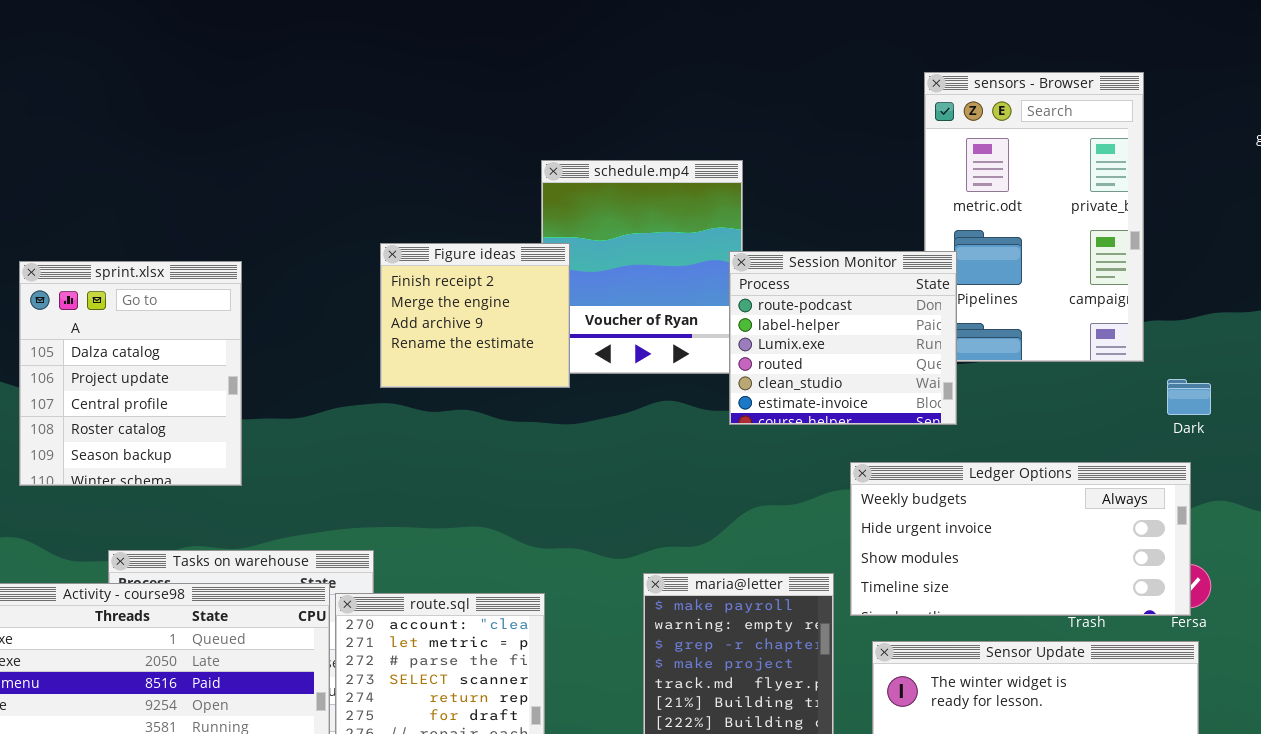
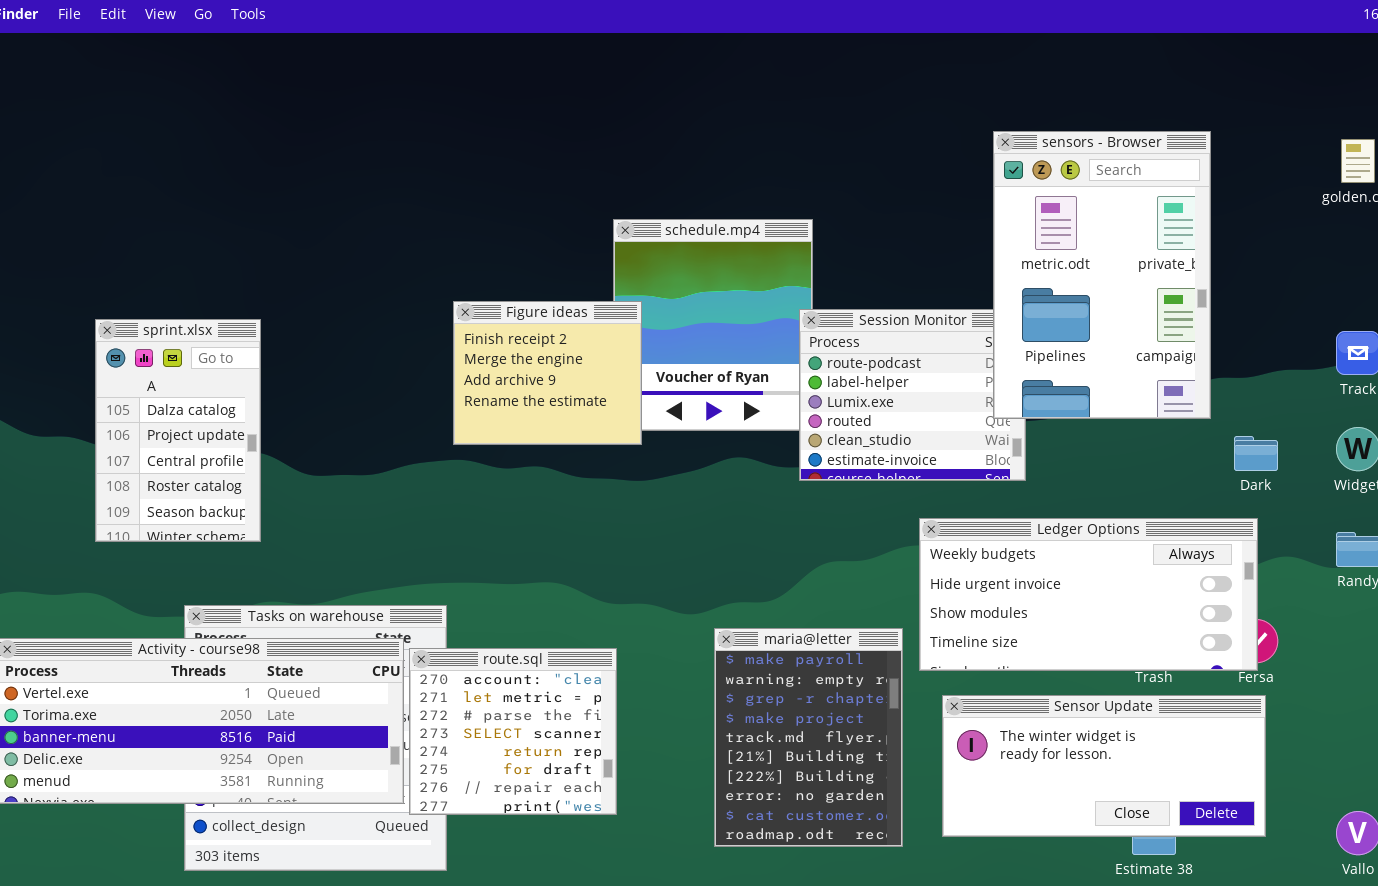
sensors - Browser: [924,72,1144,362] -> [993,131,1211,419], raised
sprint.xlsx: [19,261,242,486] -> [95,319,261,542], resized

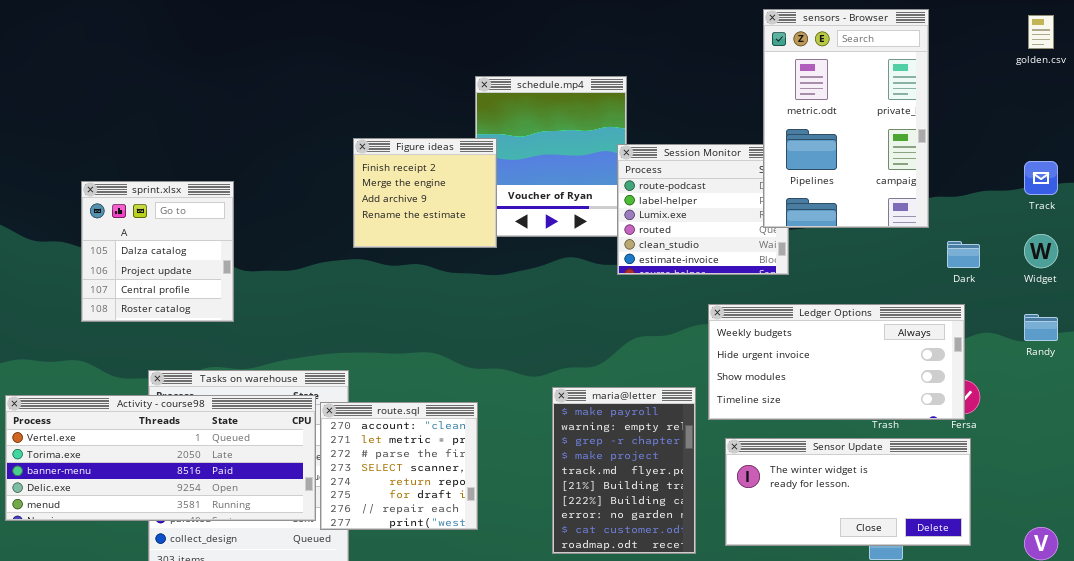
sprint.xlsx: [95,319,261,542] -> [81,181,234,322], resized

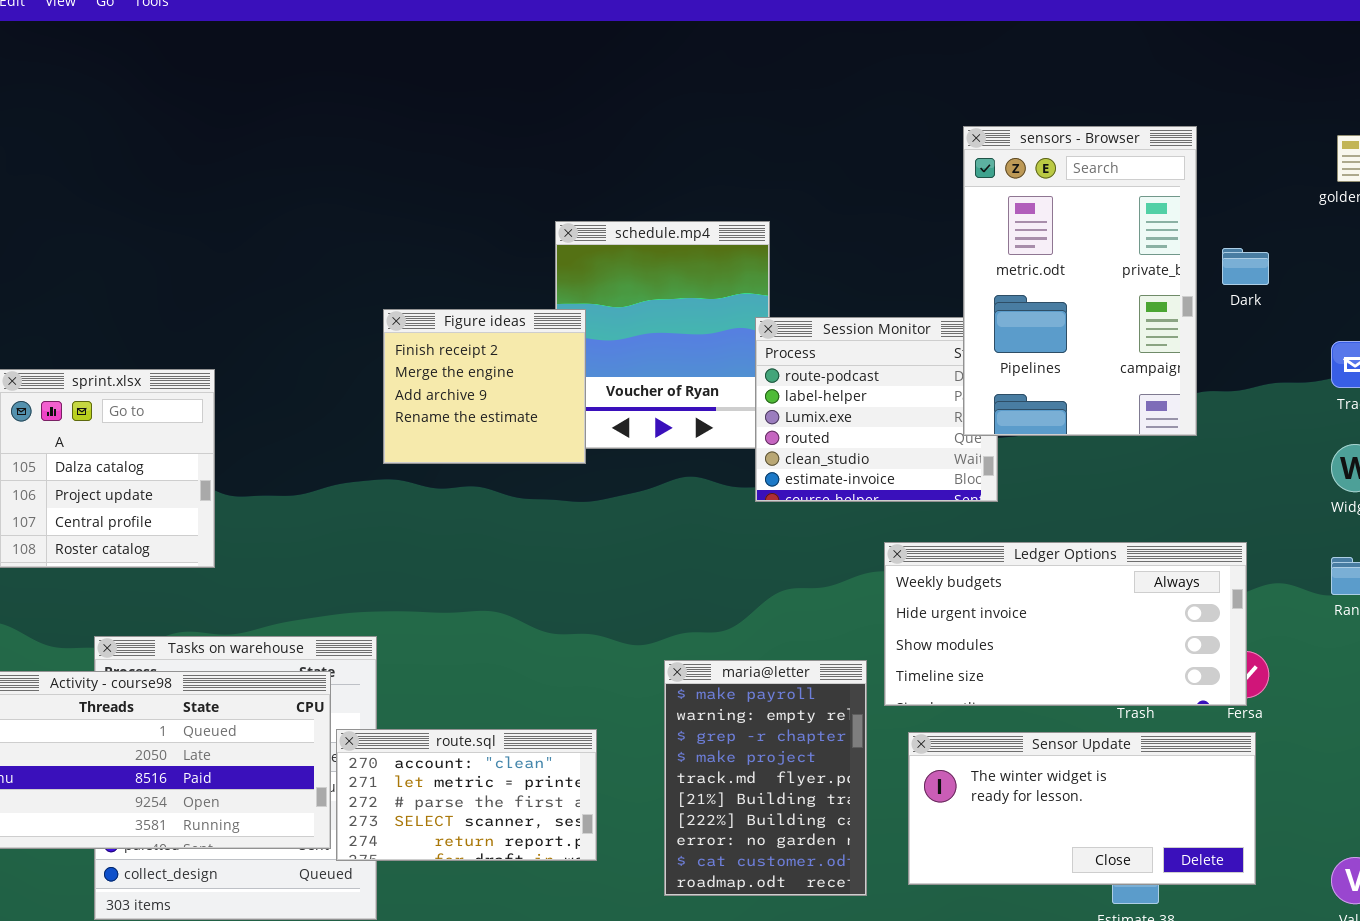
Dark: [947,241,980,268] -> [1222,248,1269,285], moved
route.sql: [320,402,478,530] -> [336,729,597,861], resized

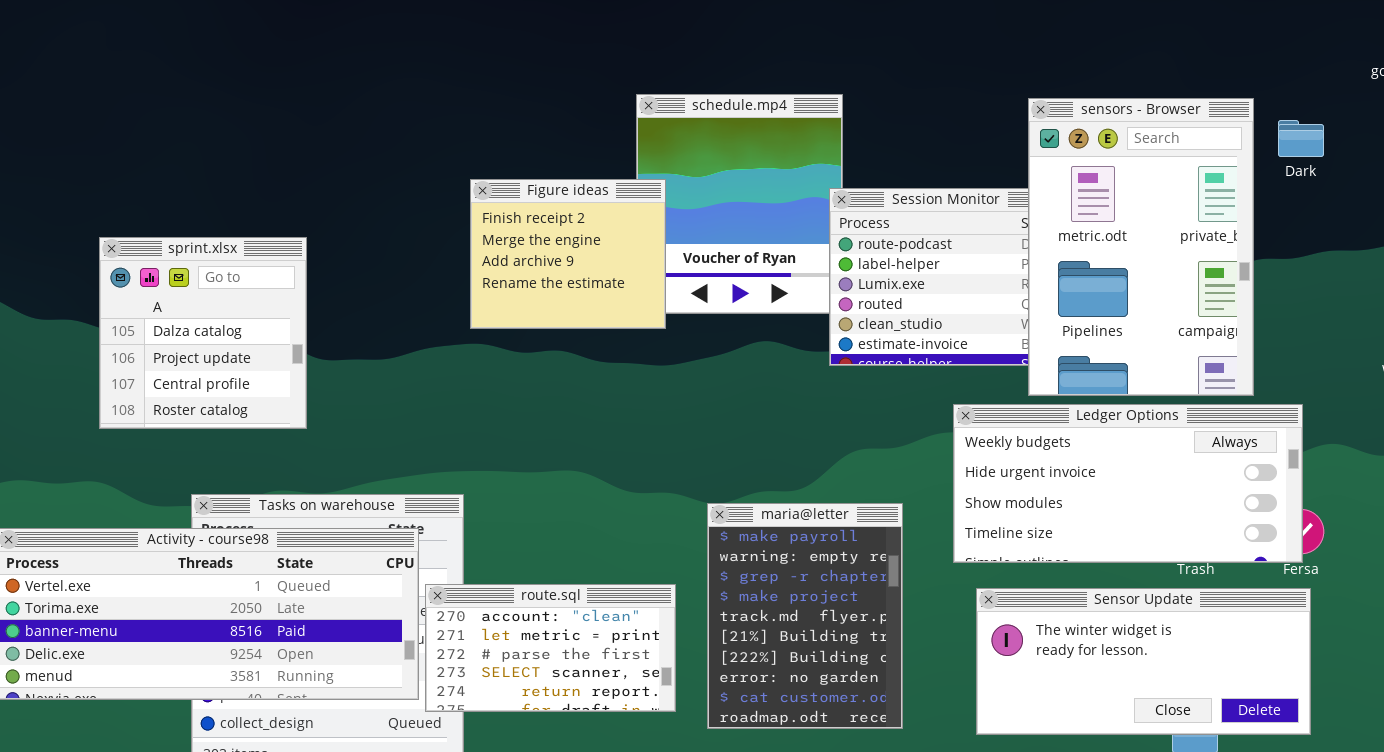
sensors - Browser: [963,126,1197,436] -> [1028,98,1254,396], moved
maria@letter: [664,660,867,896] -> [707,503,903,729], moved

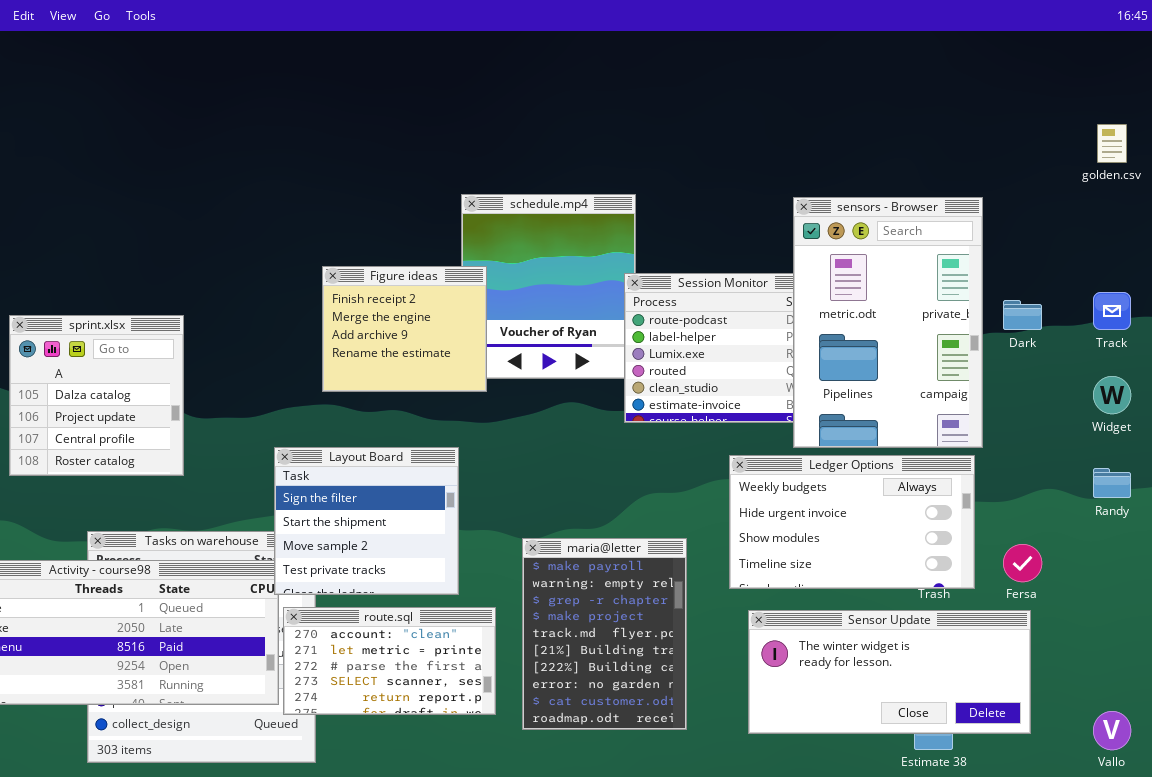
Dark: [1278,120,1324,157] -> [1003,300,1042,330], moved
Layout Board: none -> [274,447,459,595], opened
Ledger Options: [953,404,1303,563] -> [729,455,975,589], resized

